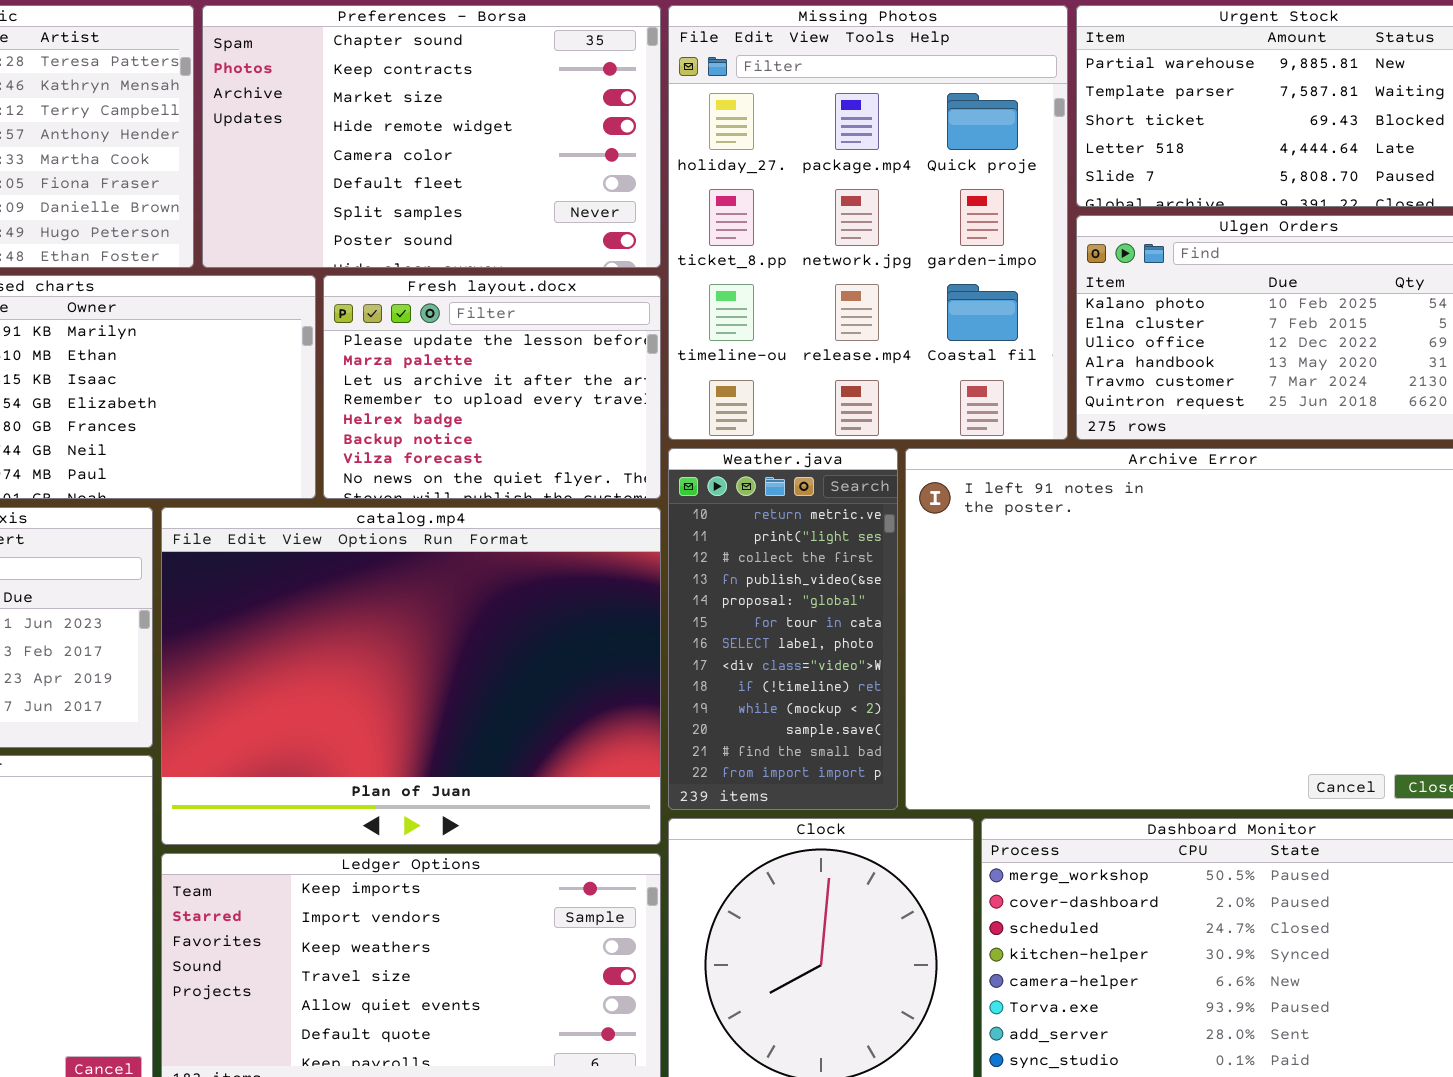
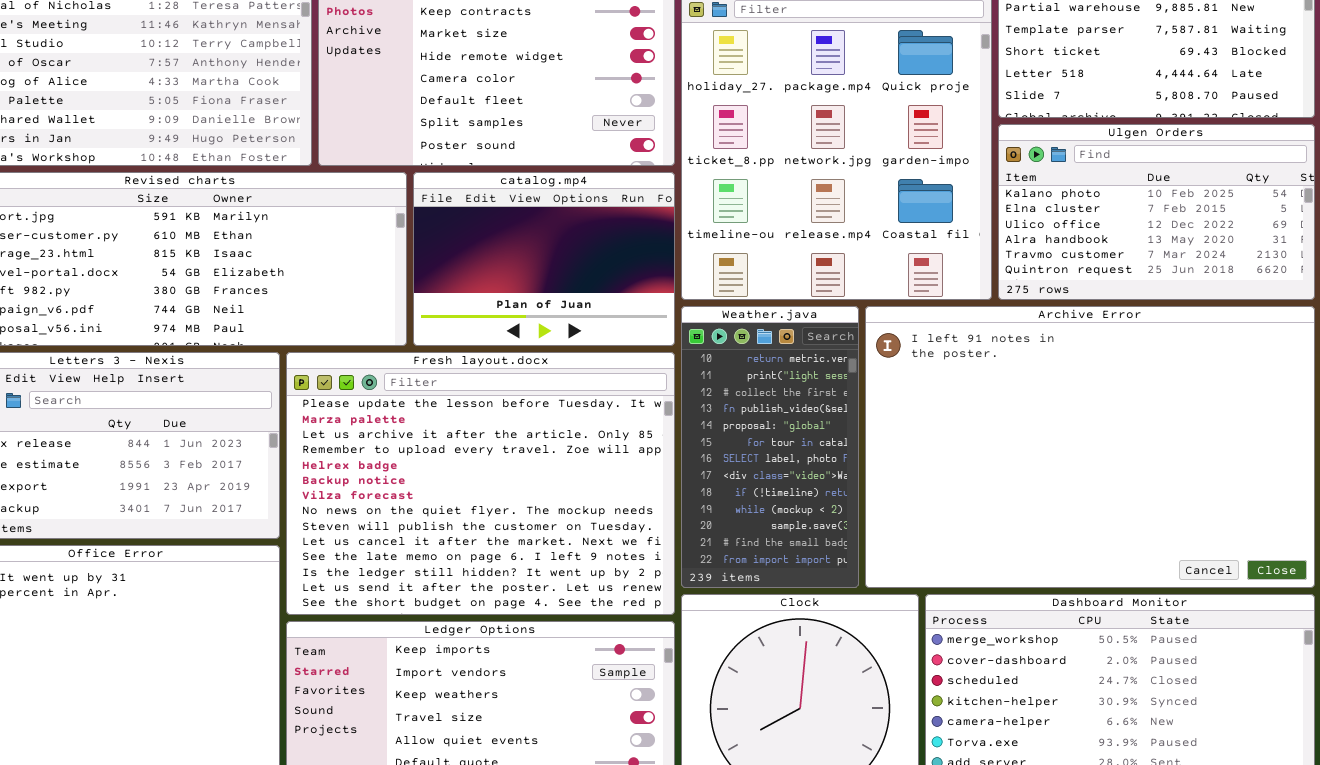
Fresh layout.docx: [323,275,661,499] -> [286,352,675,615], moved, resized
catalog.mp4: [161,507,661,845] -> [413,172,675,346], moved, resized

